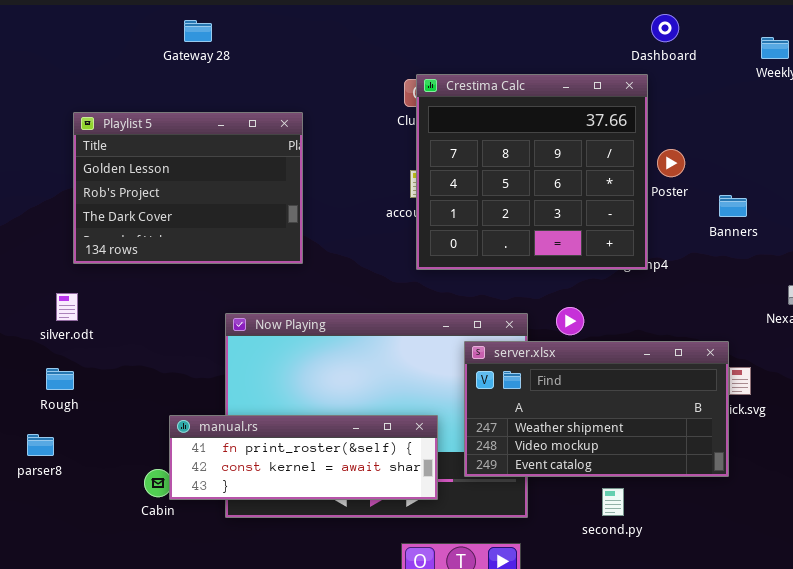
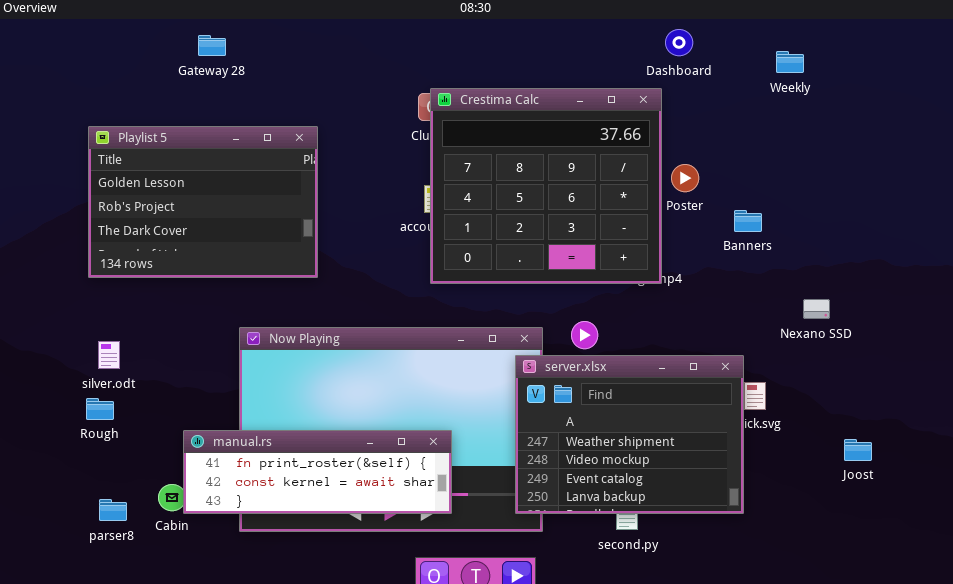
silver.odt: [56,293,78,321] -> [98,341,120,369], moved
server.xlsx: [464,341,729,477] -> [515,355,744,514], resized
Rough: [46,368,74,390] -> [86,398,114,420], moved
parser8: [27,434,54,456] -> [99,499,127,521], moved

